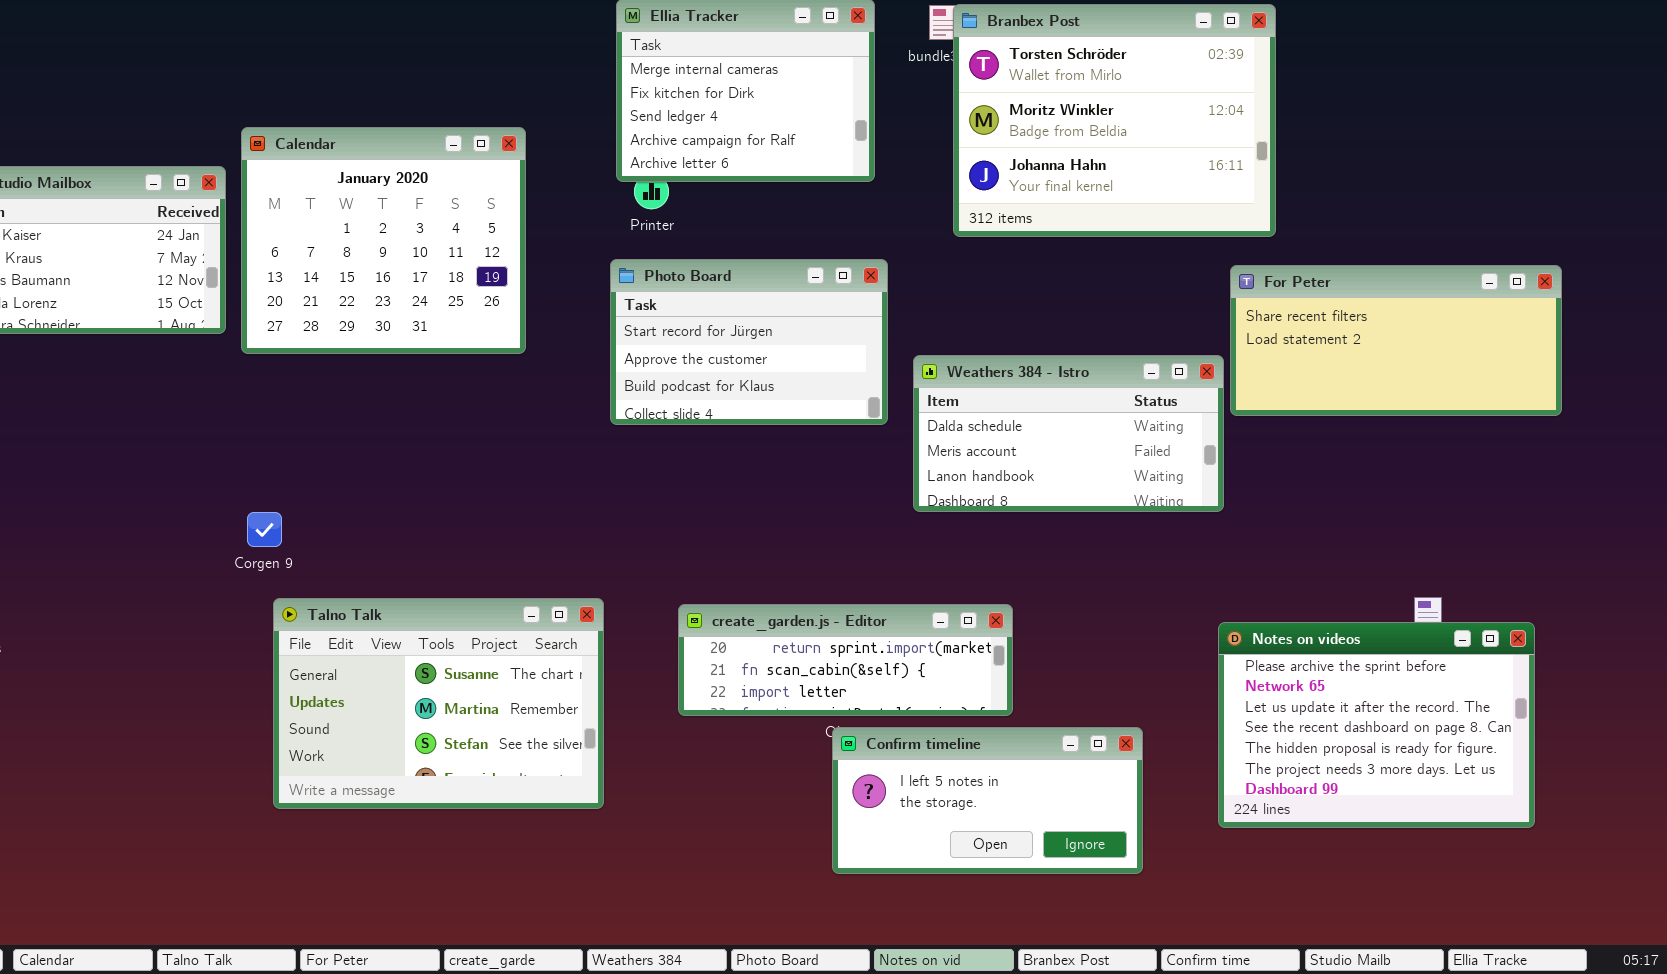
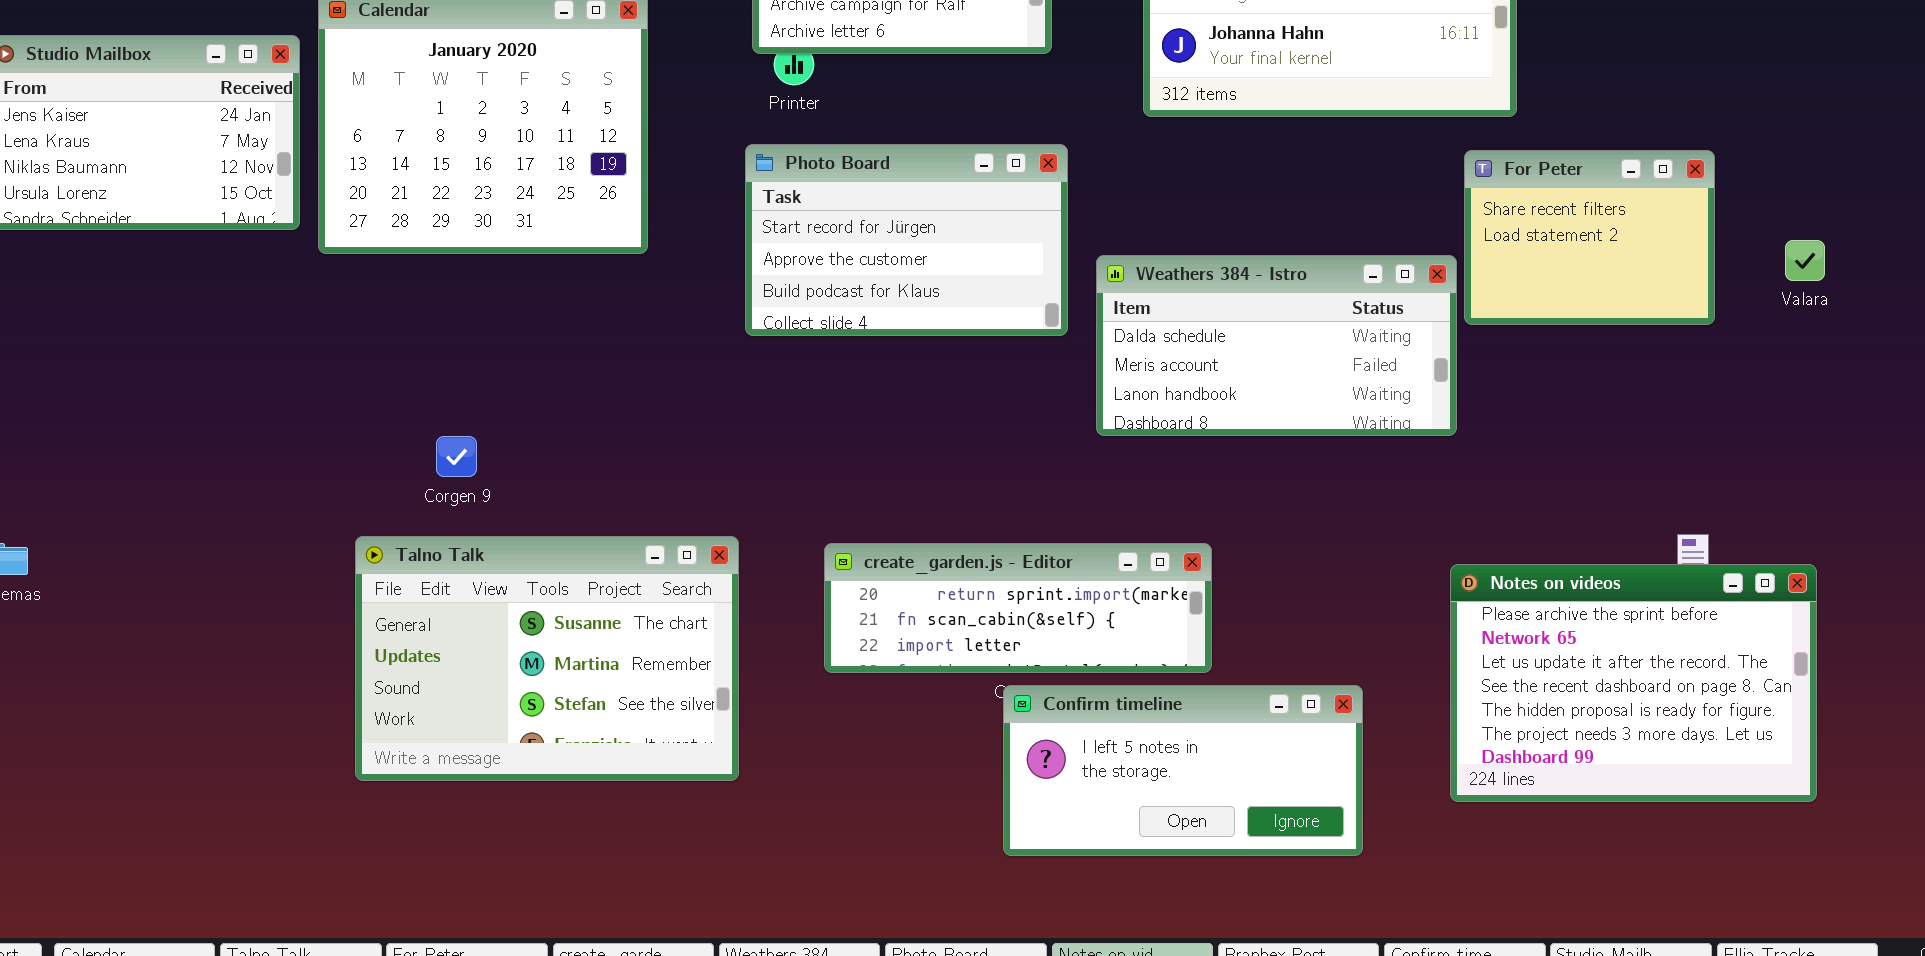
For Peter: [1230,265,1562,416] -> [1464,150,1715,325], resized
Corgen 9: [247,512,282,547] -> [436,436,477,477], moved

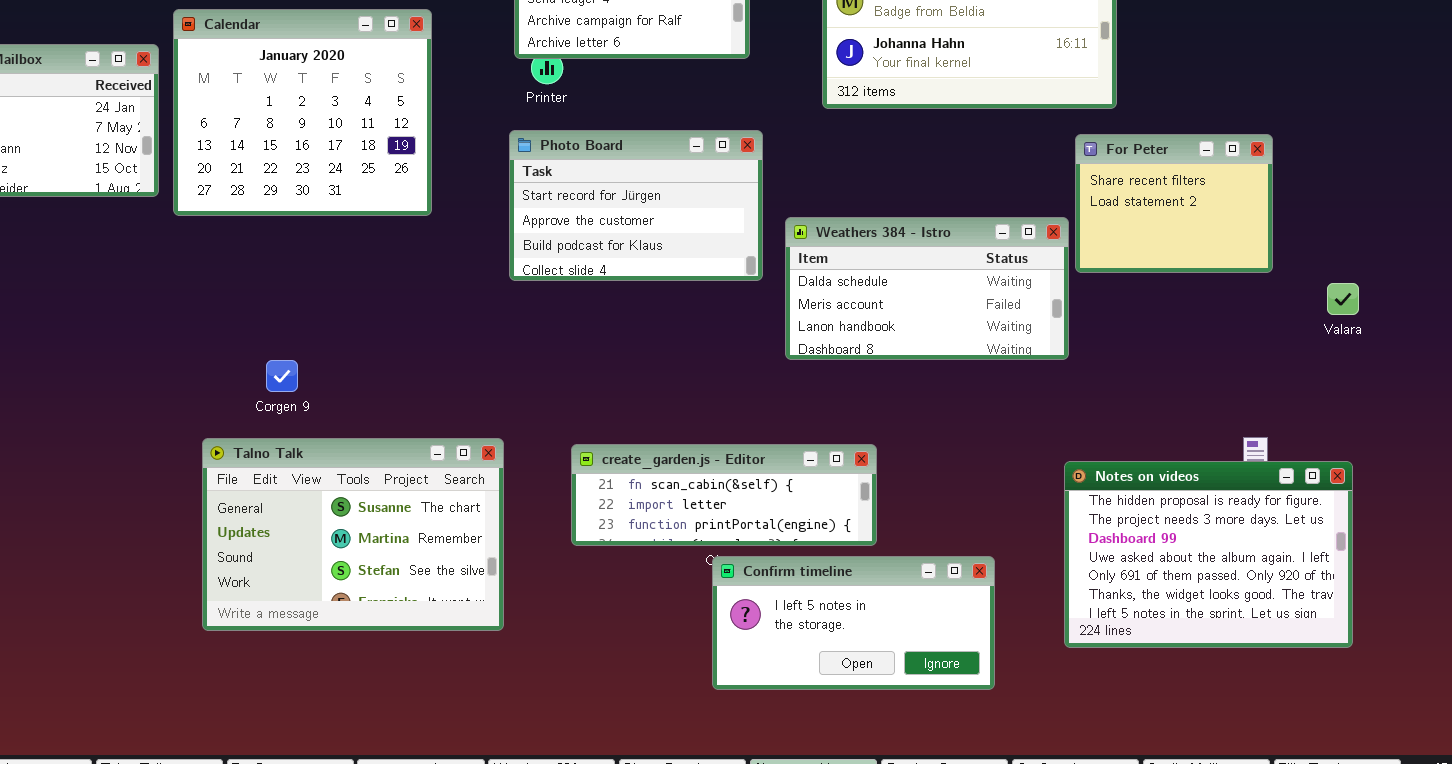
Valara: [1785,240,1825,281] -> [1327,283,1359,315], moved
create_garden.js - Editor: [824,543,1212,673] -> [571,444,877,546], scrolled down 1 row
Notes on videos: [1450,564,1817,802] -> [1064,461,1353,648], scrolled down 4 rows

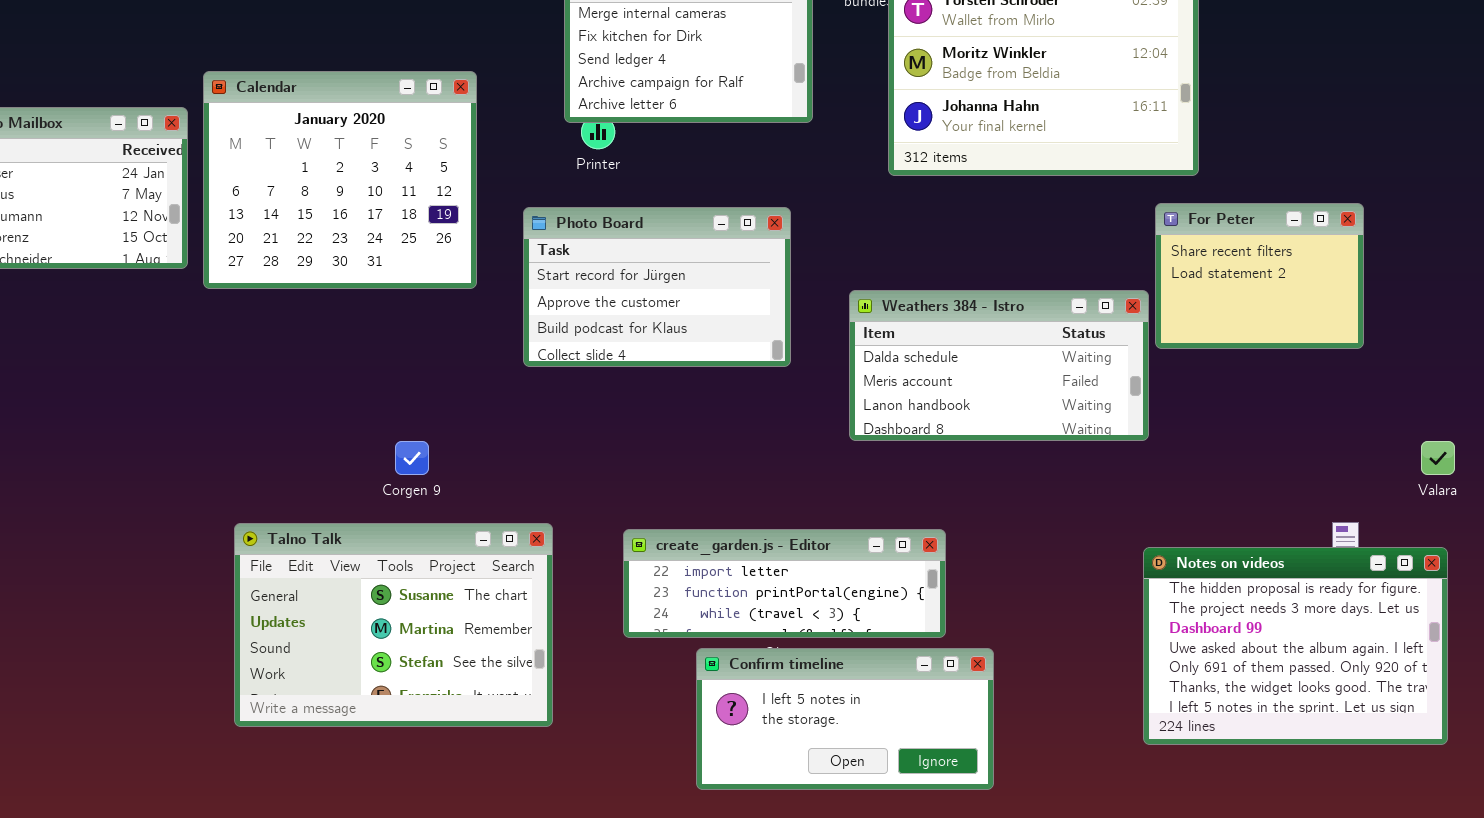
Photo Board: [509,130,763,281] -> [523,207,791,367], moved
Valara: [1327,283,1359,315] -> [1421,441,1455,475], moved
Corgen 9: [266,360,298,392] -> [395,441,429,475], moved
create_garden.js - Editor: [571,444,877,546] -> [623,529,946,638], scrolled down 1 row
Confirm timeline: [712,556,995,690] -> [696,648,994,790], moved

